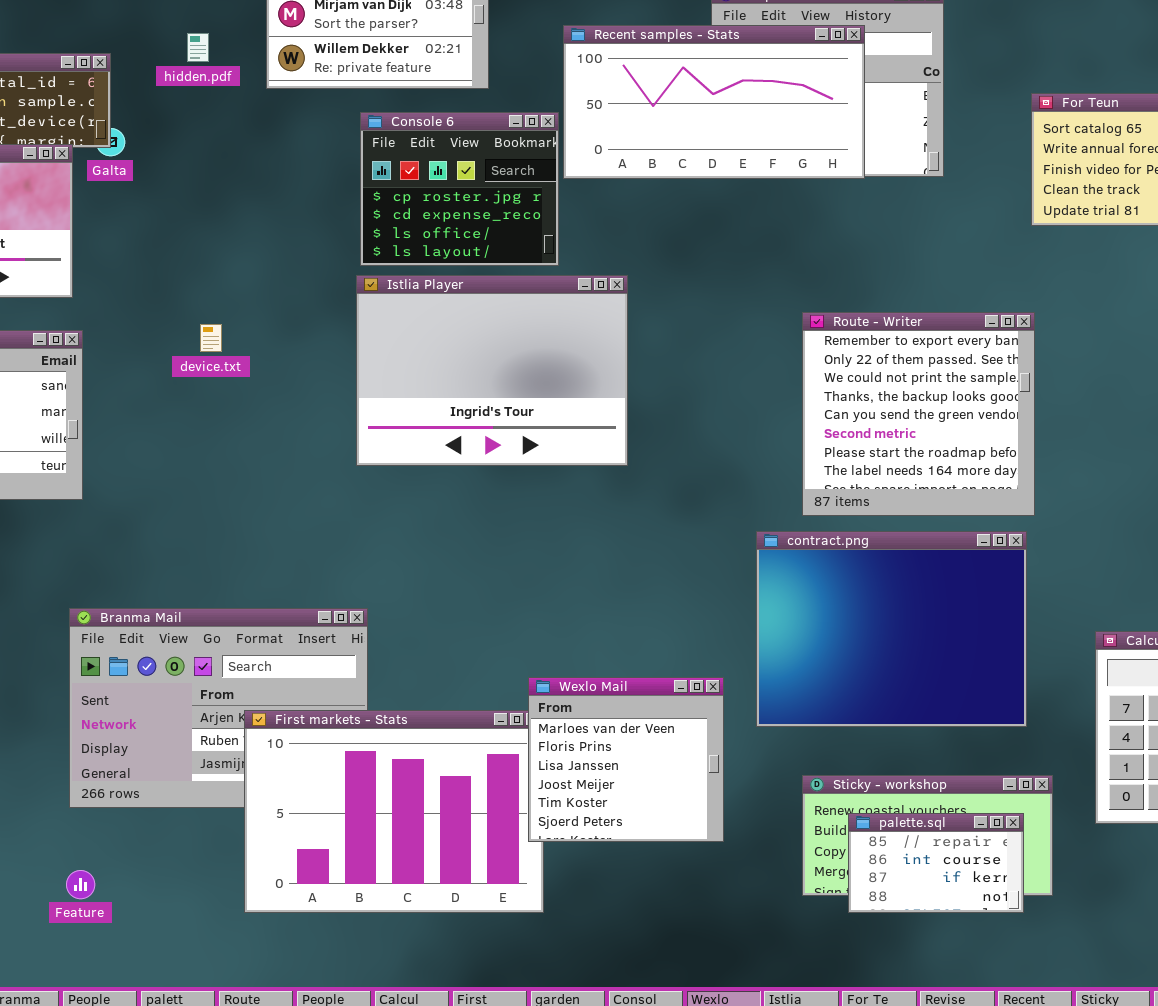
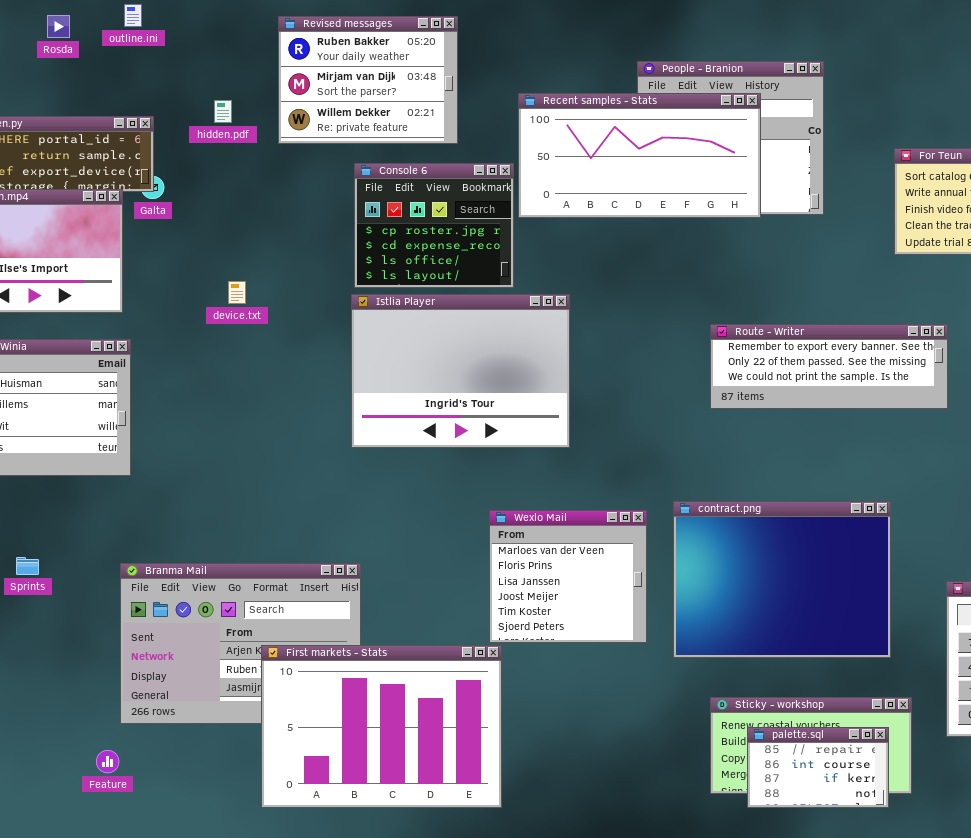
Route - Writer: [802,312,1035,516] -> [710,324,948,409], resized
device.txt: [200,324,222,352] -> [228,281,246,304], moved
Wexlo Mail: [528,677,724,842] -> [489,510,647,643], moved
Feature: [66,870,95,899] -> [96,750,119,773], moved

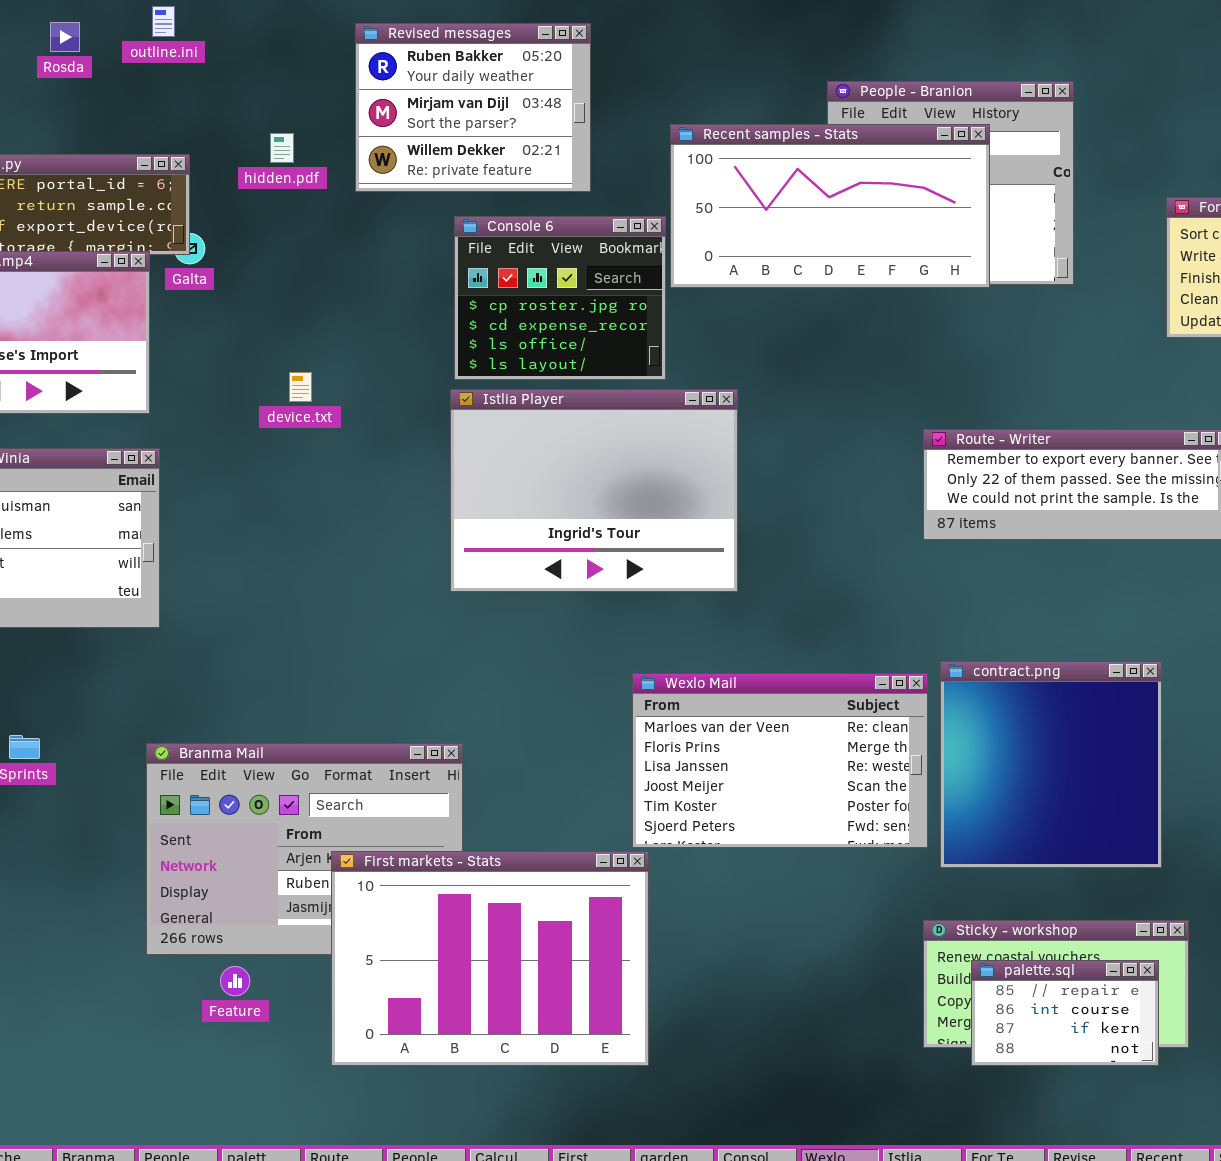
contract.png: [673,501,891,658] -> [940,661,1162,868], resized
Wexlo Mail: [489,510,647,643] -> [632,673,928,848], resized
Feature: [96,750,119,773] -> [220,966,250,996], moved

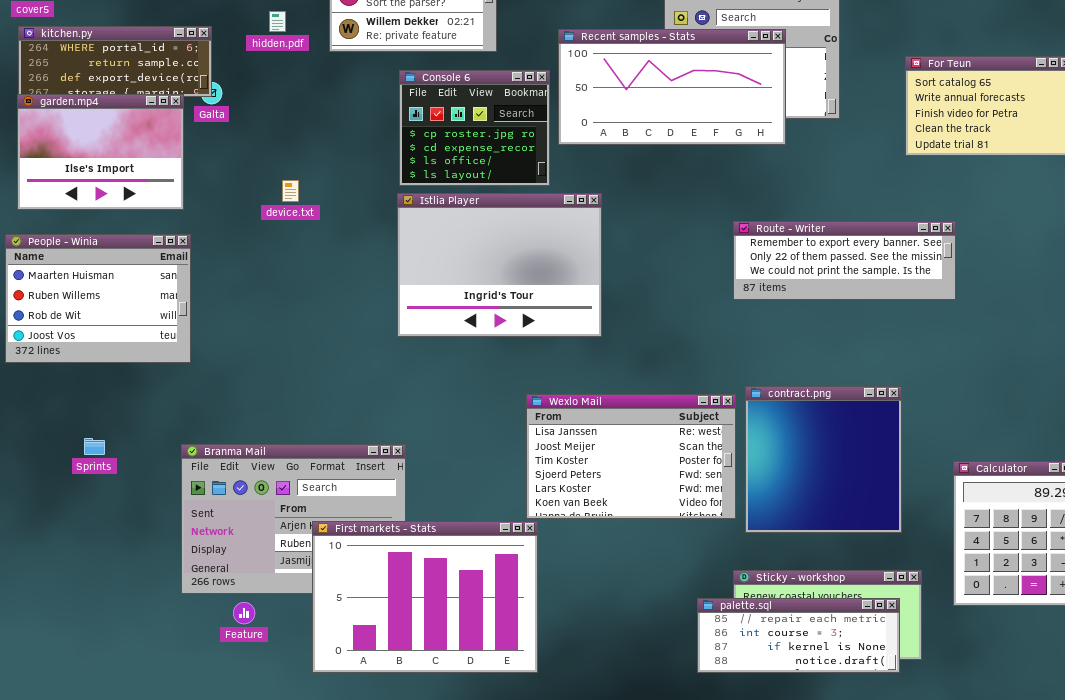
Recent samples - Stats: [670,124,990,288] -> [558,29,786,145], moved
Wexlo Mail: [632,673,928,848] -> [526,394,736,519], scrolled down 2 rows
palette.sql: [971,960,1159,1066] -> [697,598,900,673], resized

